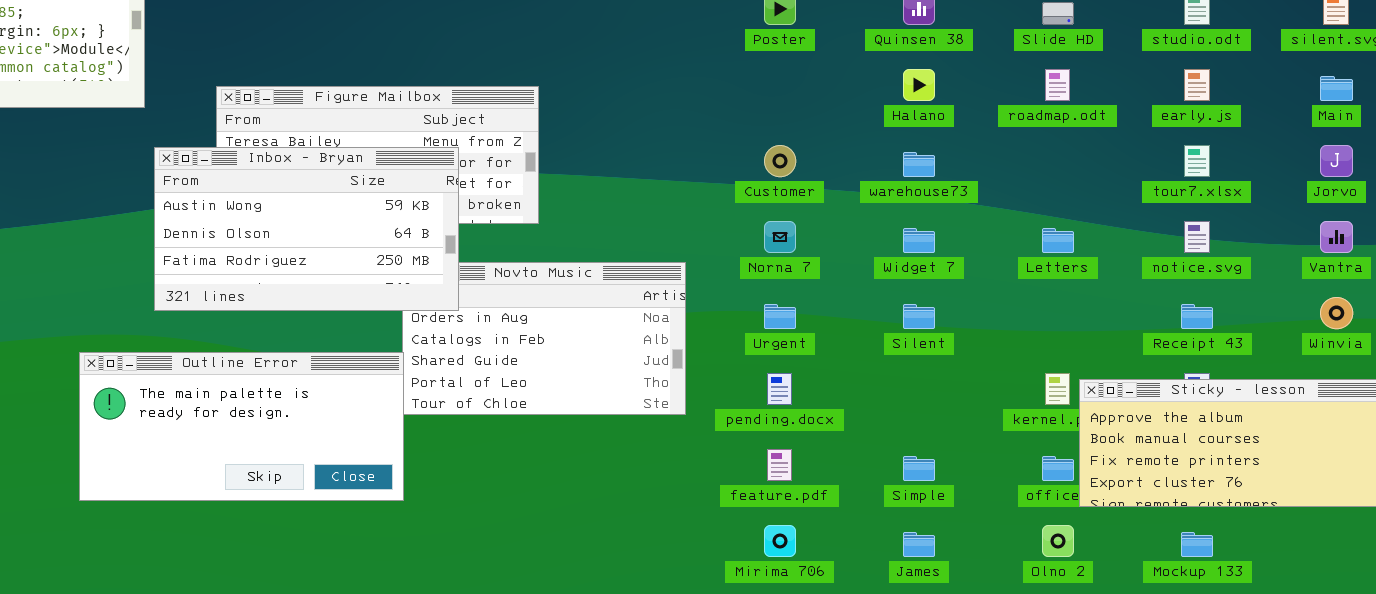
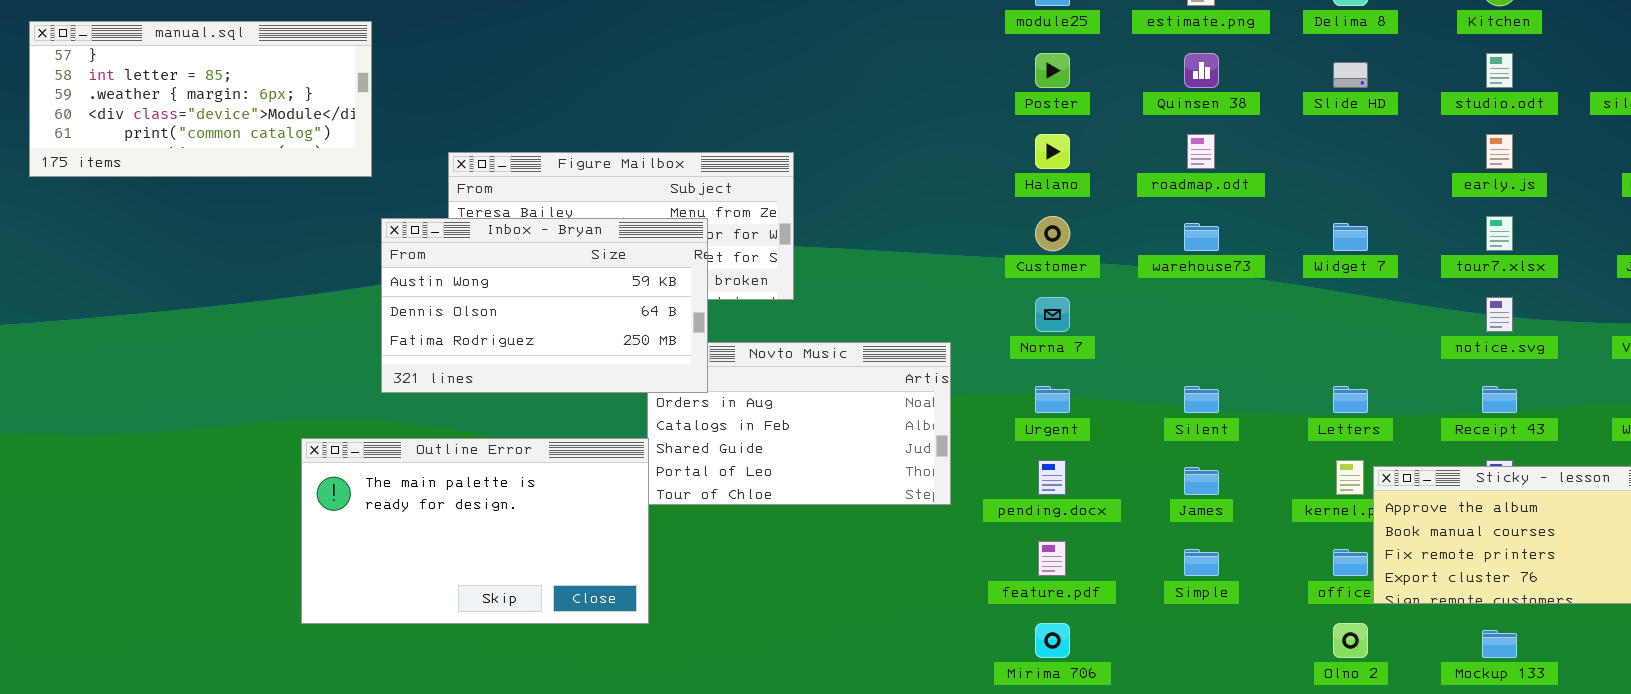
Halano: [903,69,935,101] -> [1035,134,1070,169], moved
roadmap.odt: [1045,69,1070,101] -> [1187,134,1215,169], moved
Widget 7: [903,228,935,253] -> [1333,223,1368,251], moved
Letters: [1042,228,1074,253] -> [1333,386,1368,413], moved
Outline Error: [79,352,404,501] -> [301,438,649,624], resized
James: [903,532,935,557] -> [1184,467,1219,495], moved

